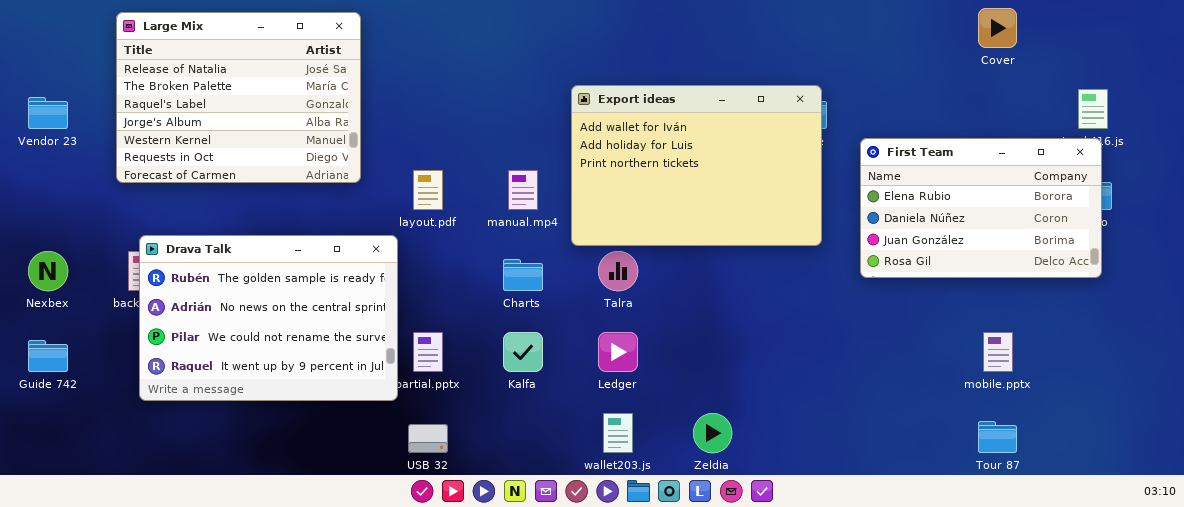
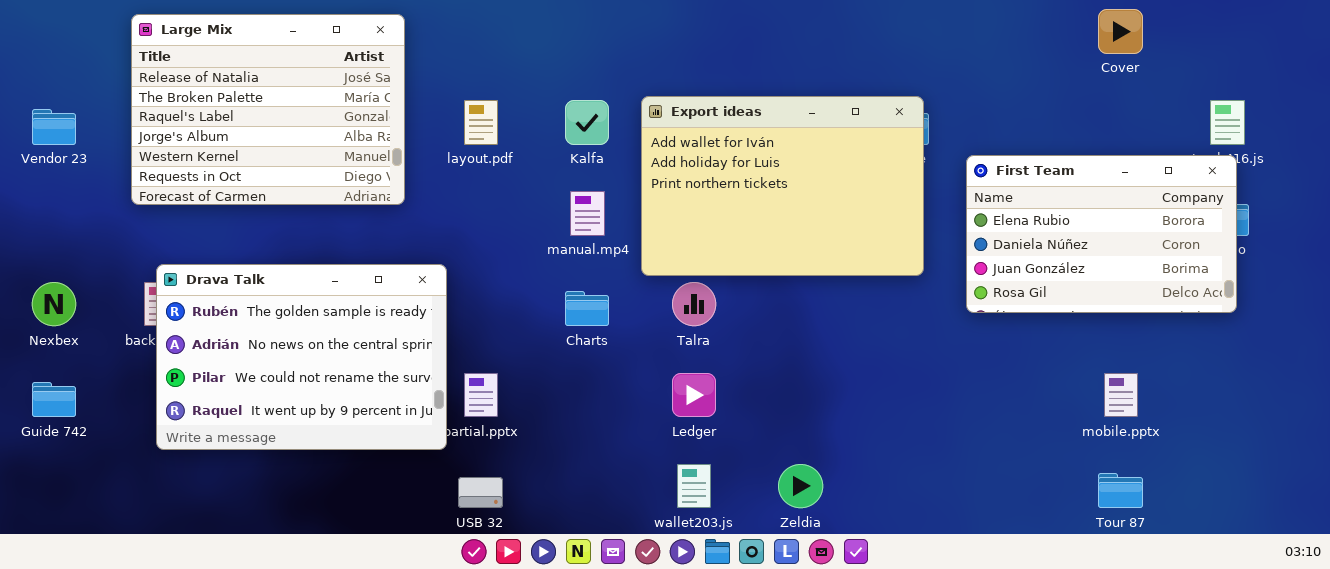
layout.pdf: [413,170,443,210] -> [464,100,498,145], moved
Kalfa: [503,332,543,372] -> [565,100,609,145], moved

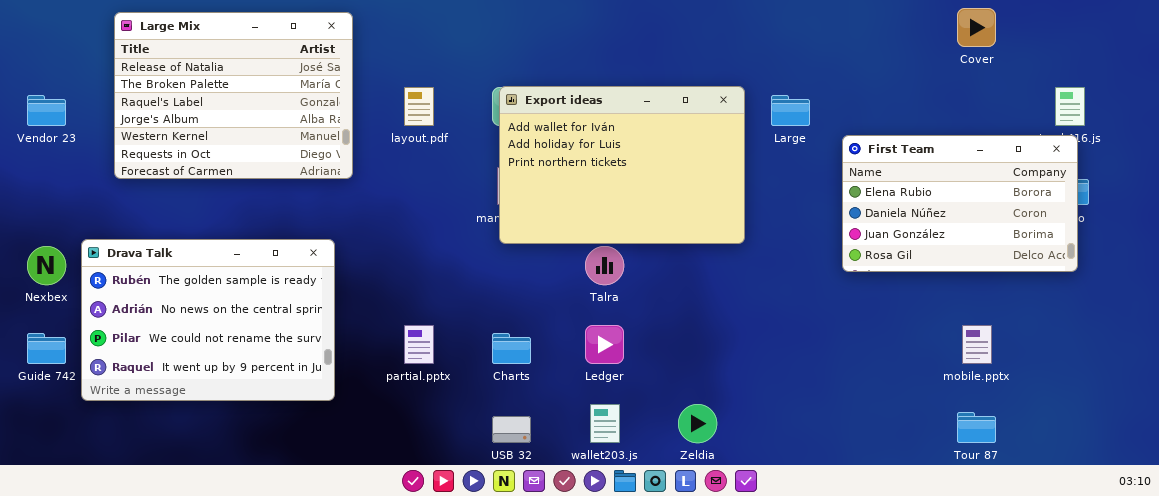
Export ideas: [641,96,924,276] -> [499,86,745,244], moved
Drava Talk: [156,264,447,450] -> [81,239,335,401], moved
Charts: [565,291,609,326] -> [492,333,531,364], moved
USB 32: [458,477,503,508] -> [492,416,531,443], moved

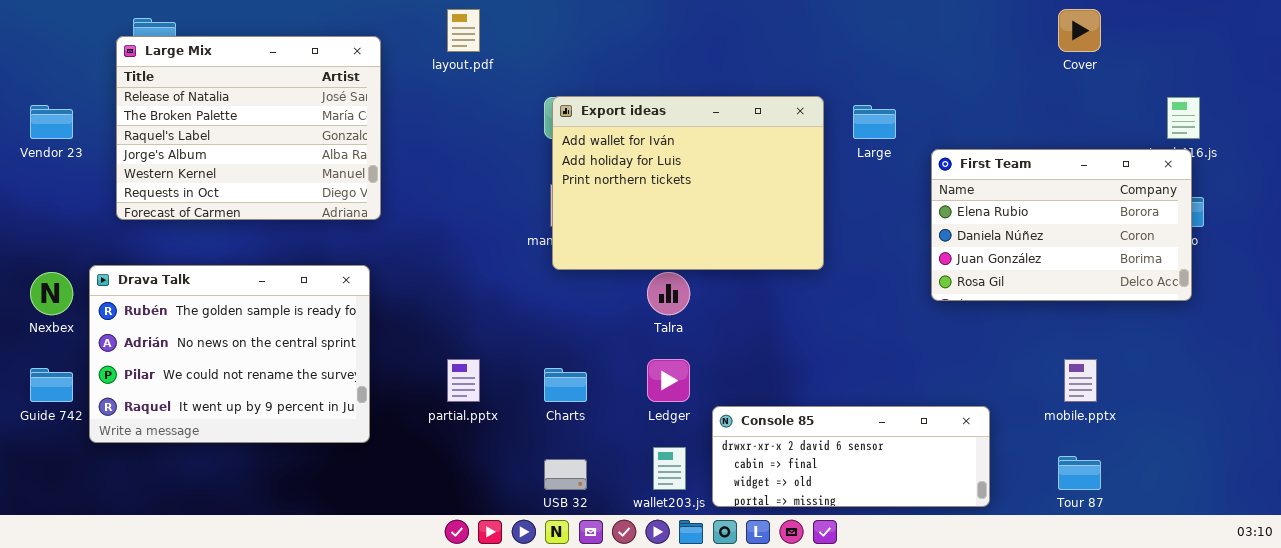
Large Mix: [114,12,353,179] -> [116,36,381,220], moved
layout.pdf: [404,87,434,126] -> [447,9,480,52], moved
Console 85: none -> [712,406,990,507], opened

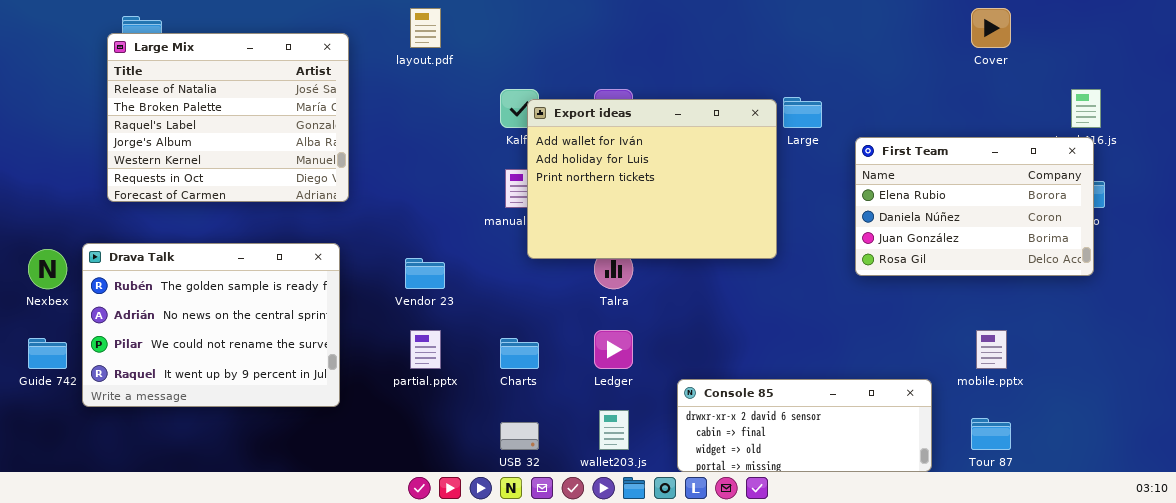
Export ideas: [552,96,824,270] -> [527,99,777,259], moved
Vendor 23: [30,105,73,139] -> [405,258,445,289], moved
Console 85: [712,406,990,507] -> [677,379,932,472], moved

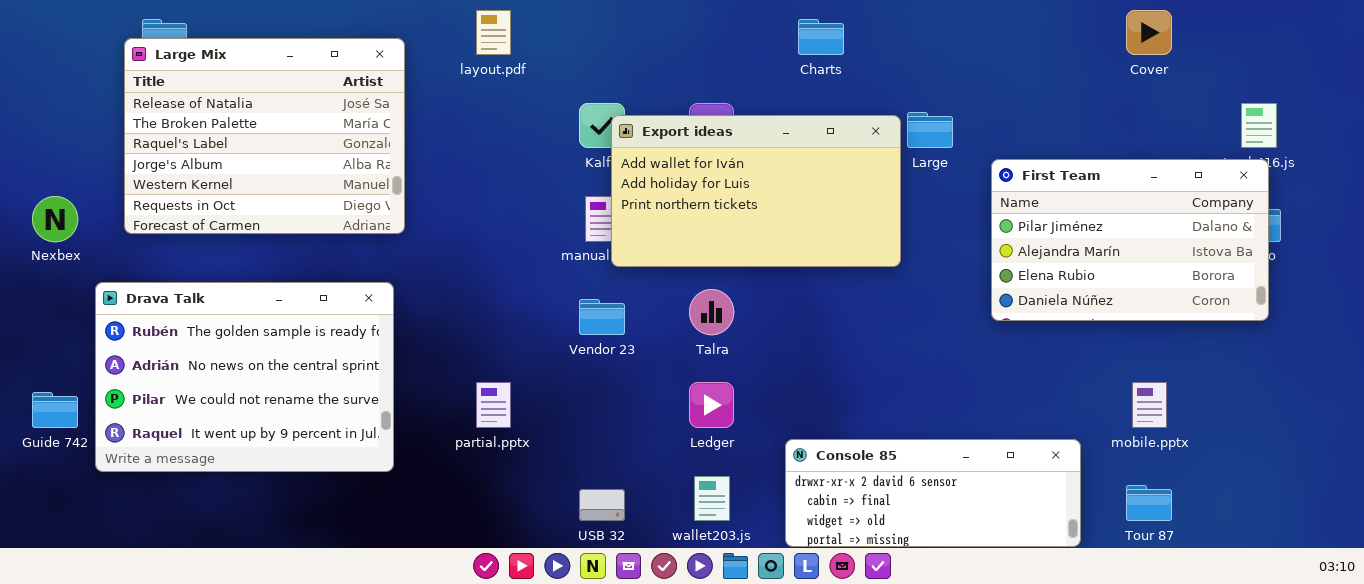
Export ideas: [527,99,777,259] -> [611,115,901,267], resized
First Team: [855,137,1094,276] -> [991,159,1269,321], scrolled up 2 rows
Nexbex: [28,249,67,289] -> [32,196,78,242], moved
Vendor 23: [405,258,445,289] -> [579,299,625,335], moved
Charts: [500,338,539,369] -> [798,19,844,55], moved

